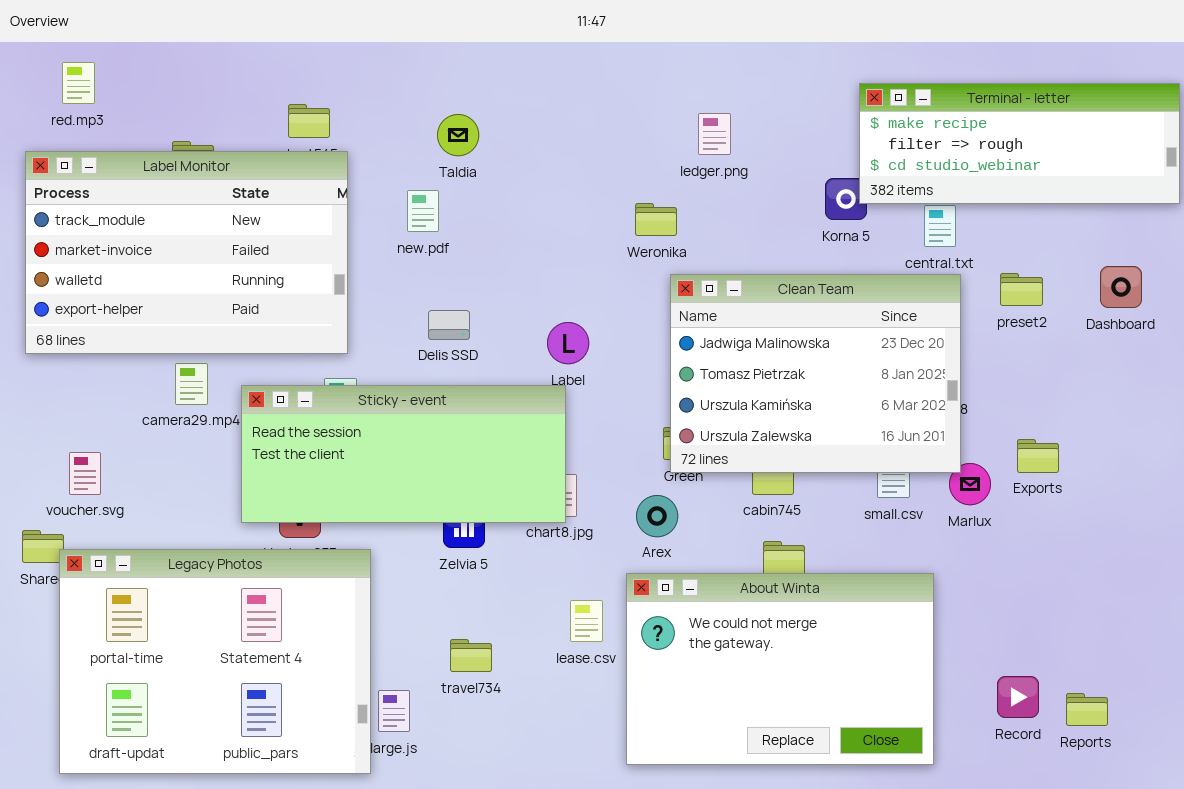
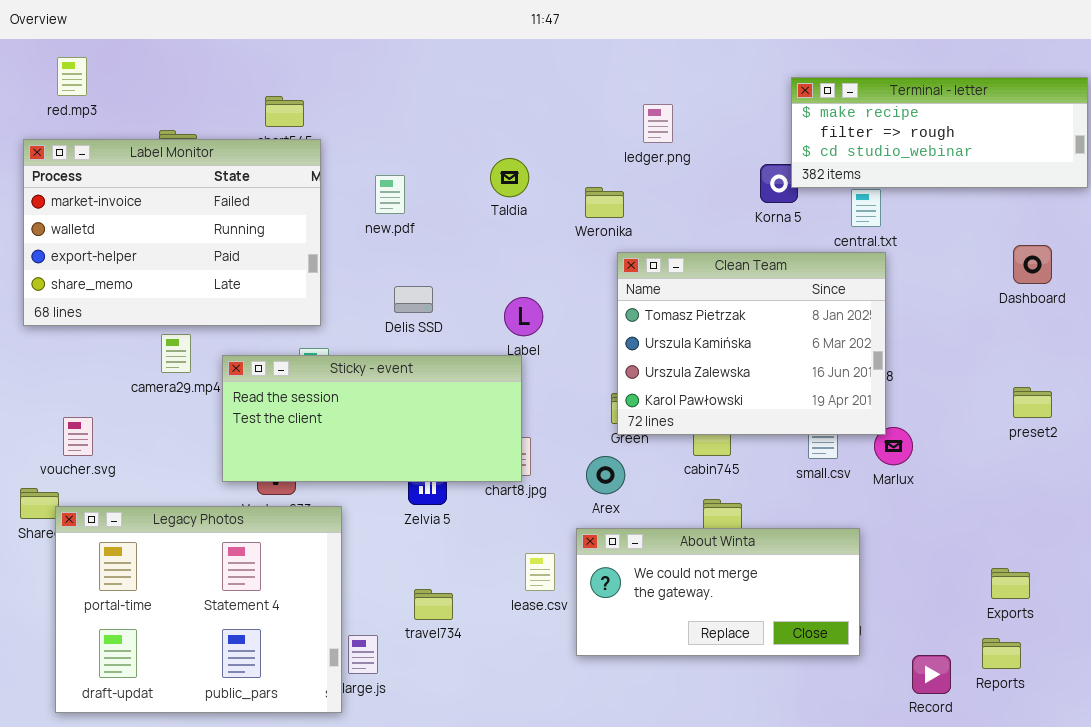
Taldia: [437,114,479,156] -> [490,158,529,197], moved
Label Monitor: [25,151,348,354] -> [23,139,321,326], scrolled down 1 row
preset2: [1000,273,1043,306] -> [1013,387,1052,418], moved
Clean Team: [670,274,961,473] -> [617,252,886,435], scrolled down 1 row
Exports: [1017,439,1059,473] -> [991,568,1030,599], moved
About Winta: [626,573,934,765] -> [576,528,860,656], resized
Record: [997,676,1039,718] -> [912,655,951,694], moved

